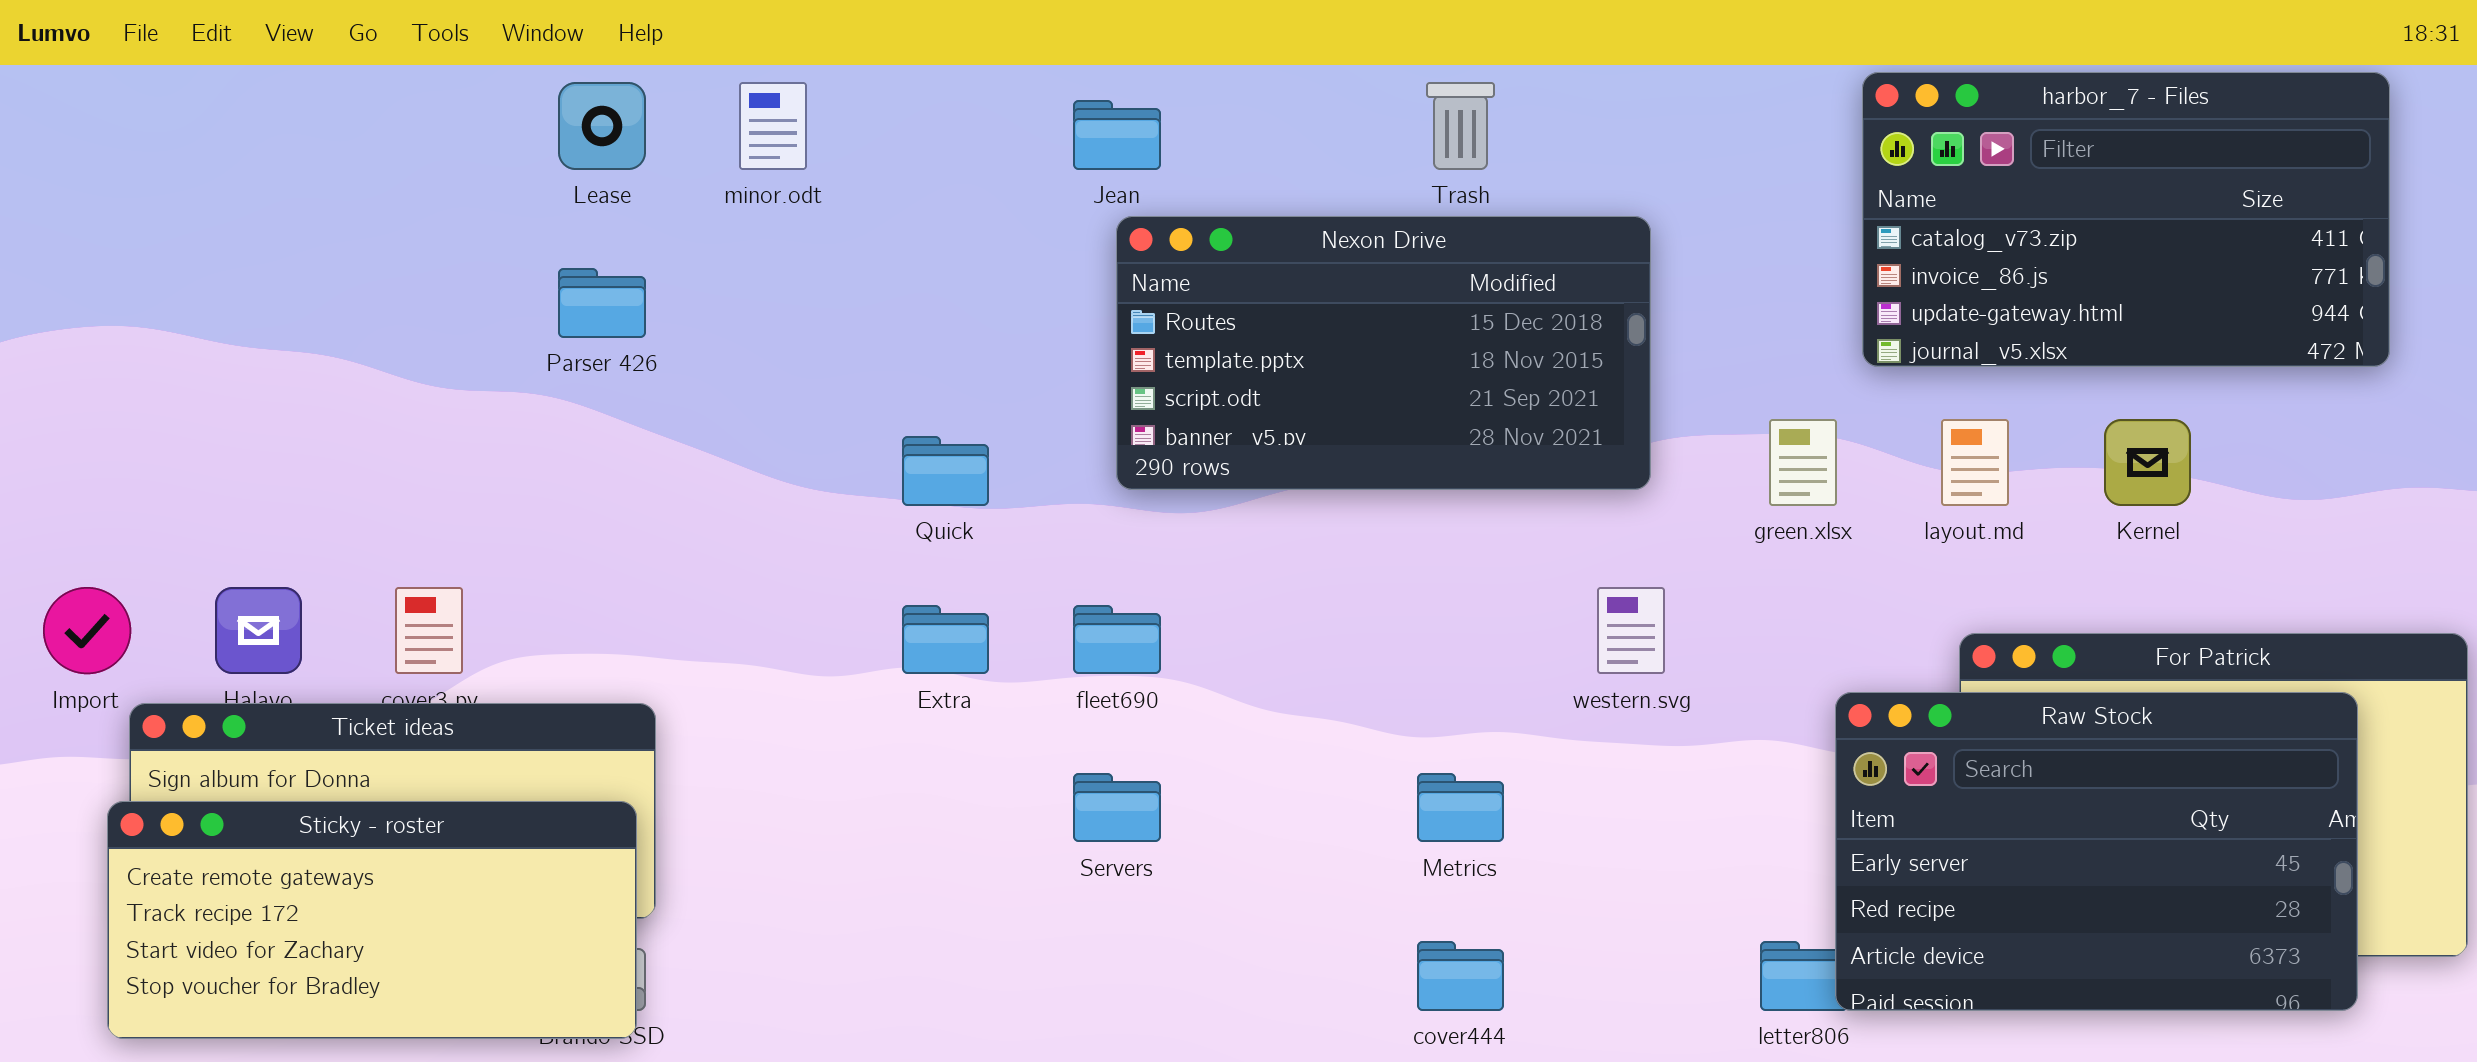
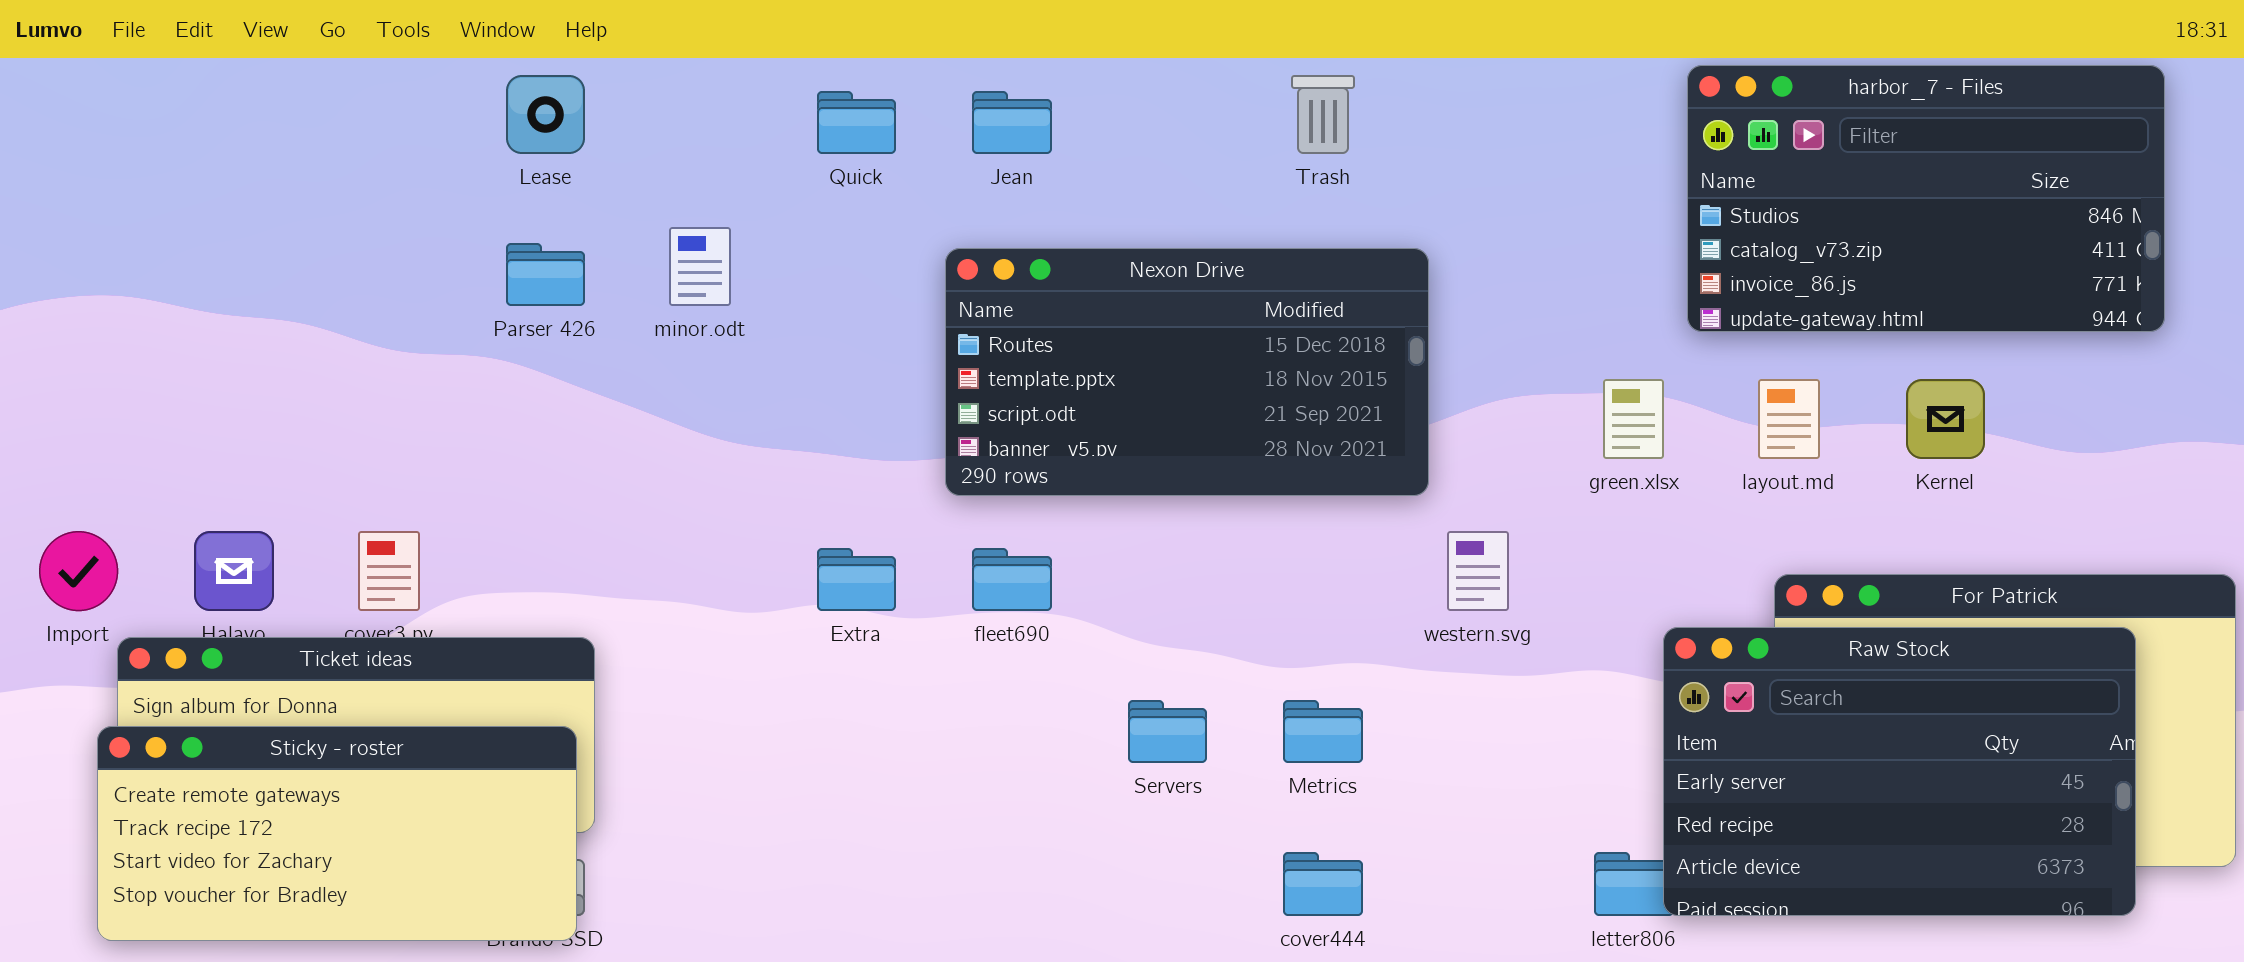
harbor_7 - Files: [1862,72,2390,367] -> [1687,65,2165,332], scrolled up 1 row
minor.odt: [739,82,807,170] -> [669,227,731,306], moved
Nexon Drive: [1116,216,1651,490] -> [945,248,1429,496], moved
Quick: [902,436,989,506] -> [817,91,896,154], moved
Servers: [1073,773,1161,842] -> [1128,700,1207,763], moved

